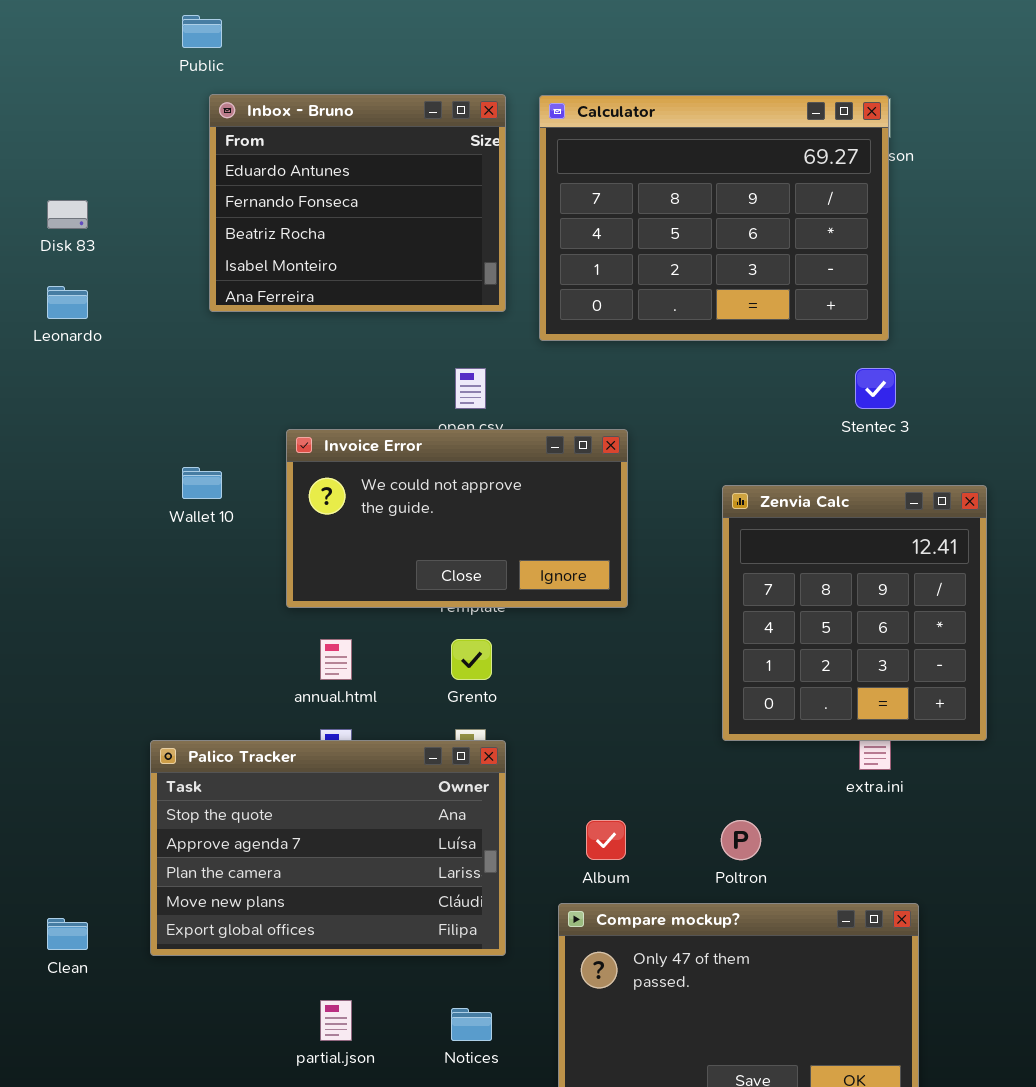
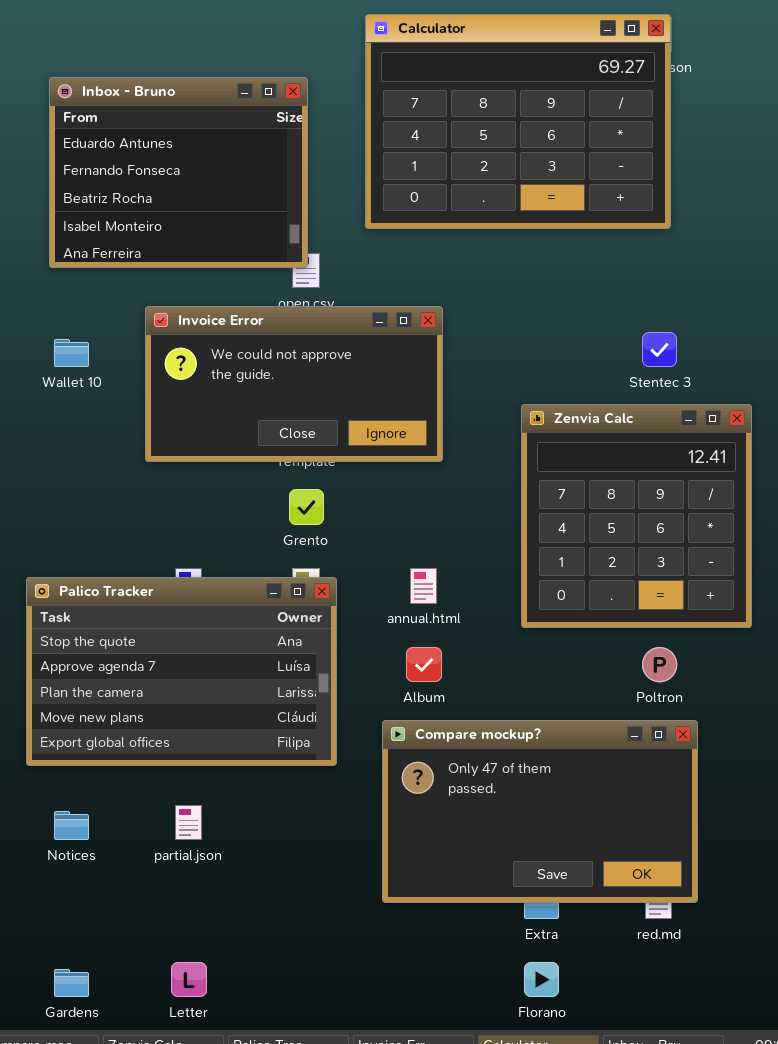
Inbox - Bruno: [209,94,506,312] -> [49,77,308,268], moved
Stentec 3: [855,368,896,409] -> [642,332,677,367], moved
Zenvia Calc: [722,485,987,741] -> [521,404,752,628], moved
annual.html: [320,639,352,680] -> [410,568,437,604], moved
Poltron: [721,820,761,860] -> [642,647,677,682], moved
Notices: [451,1008,492,1041] -> [54,811,89,840], moved

